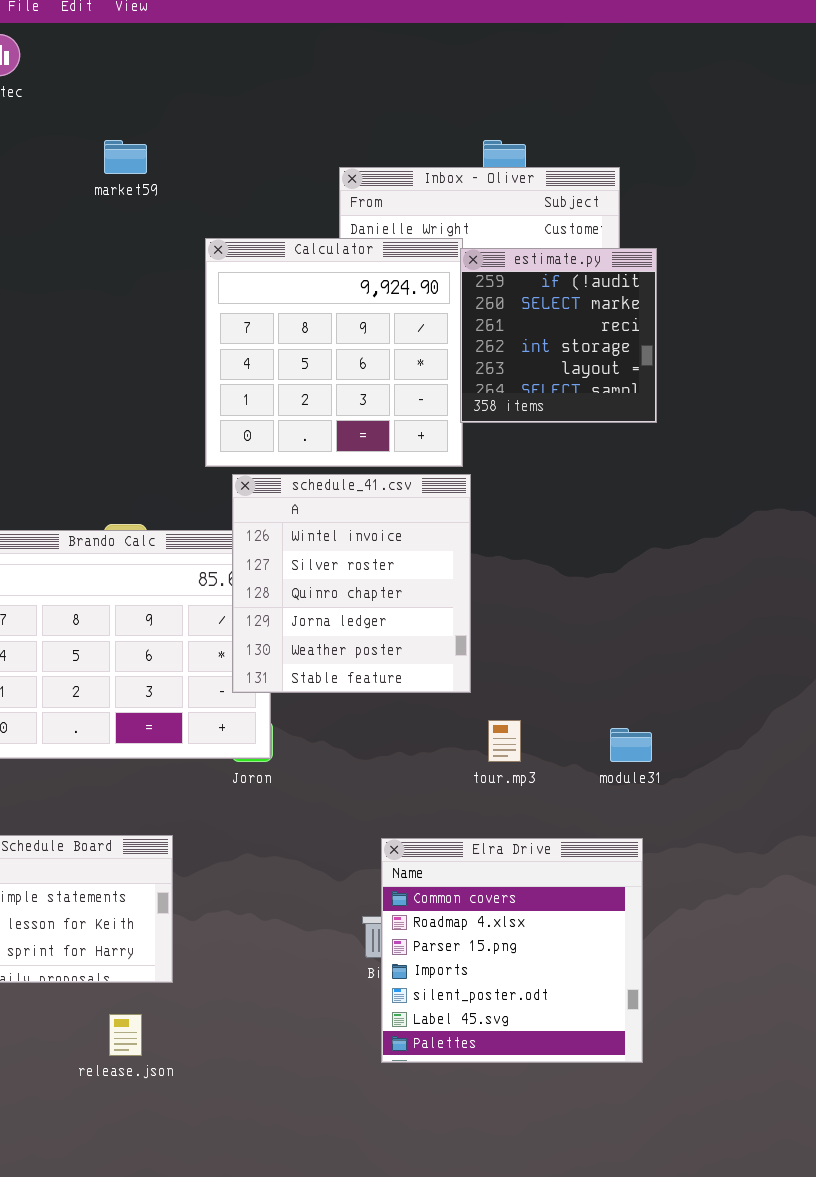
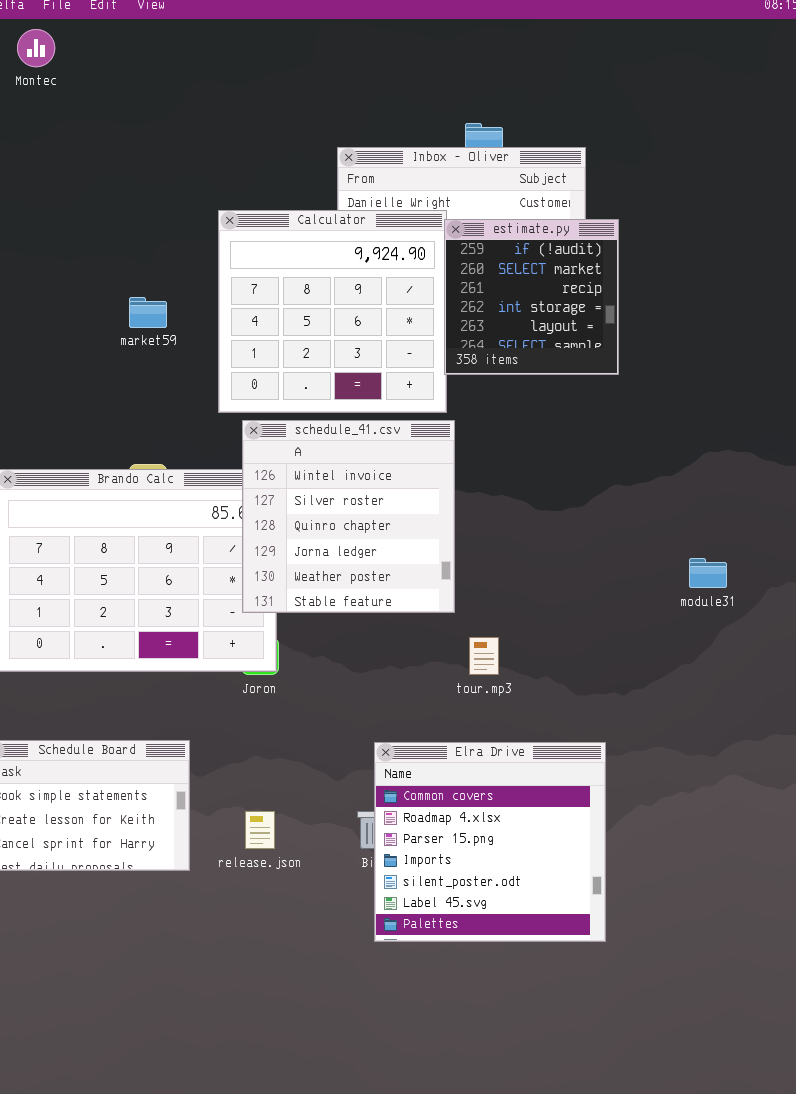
market59: [104,140,147,174] -> [129,297,167,328], moved
module31: [610,728,652,762] -> [689,558,727,588], moved
release.json: [109,1014,142,1056] -> [245,811,275,849], moved

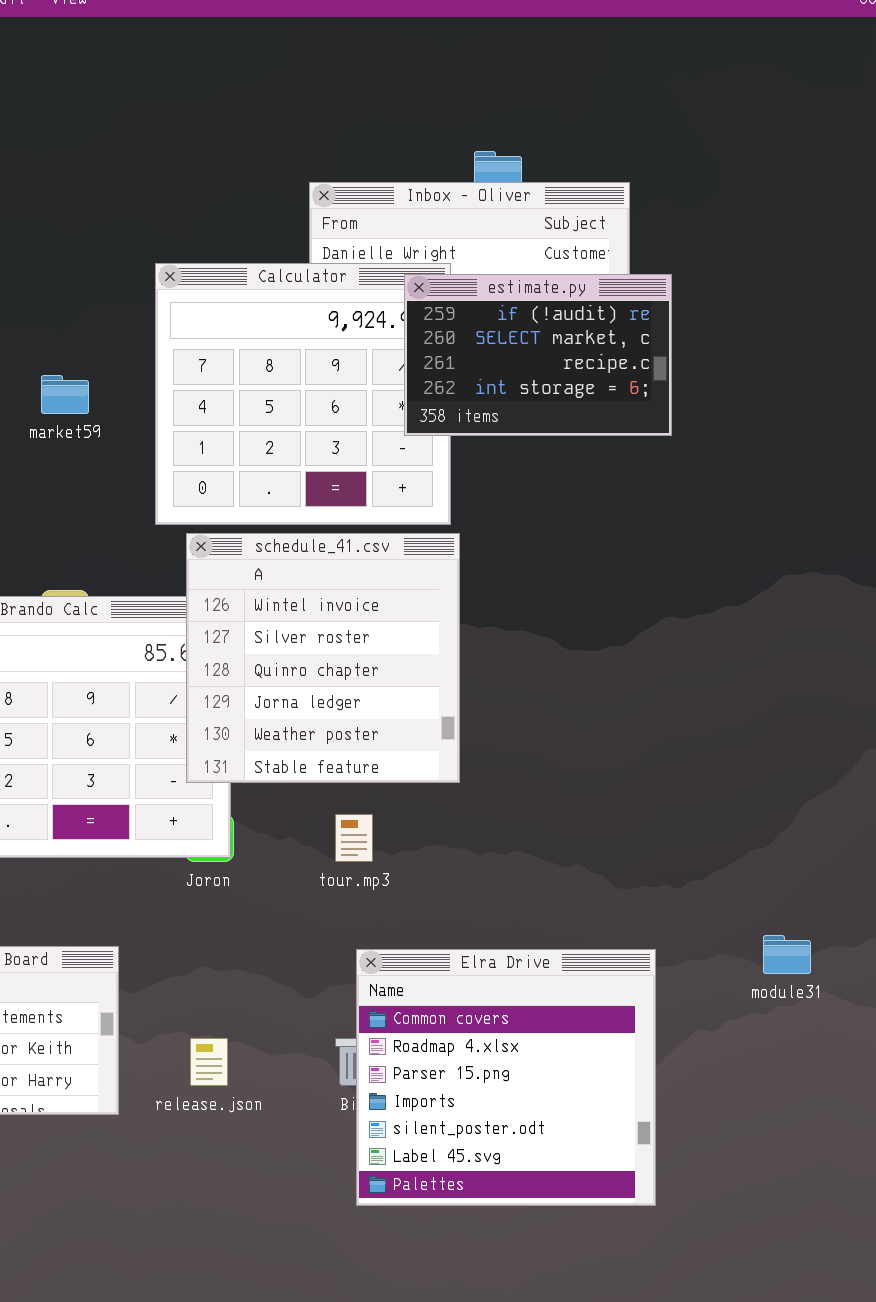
estimate.py: [444,219,619,375] -> [404,274,672,436], resized
module31: [689,558,727,588] -> [763,935,811,974], moved
tour.mp3: [469,637,499,675] -> [335,814,373,862], moved

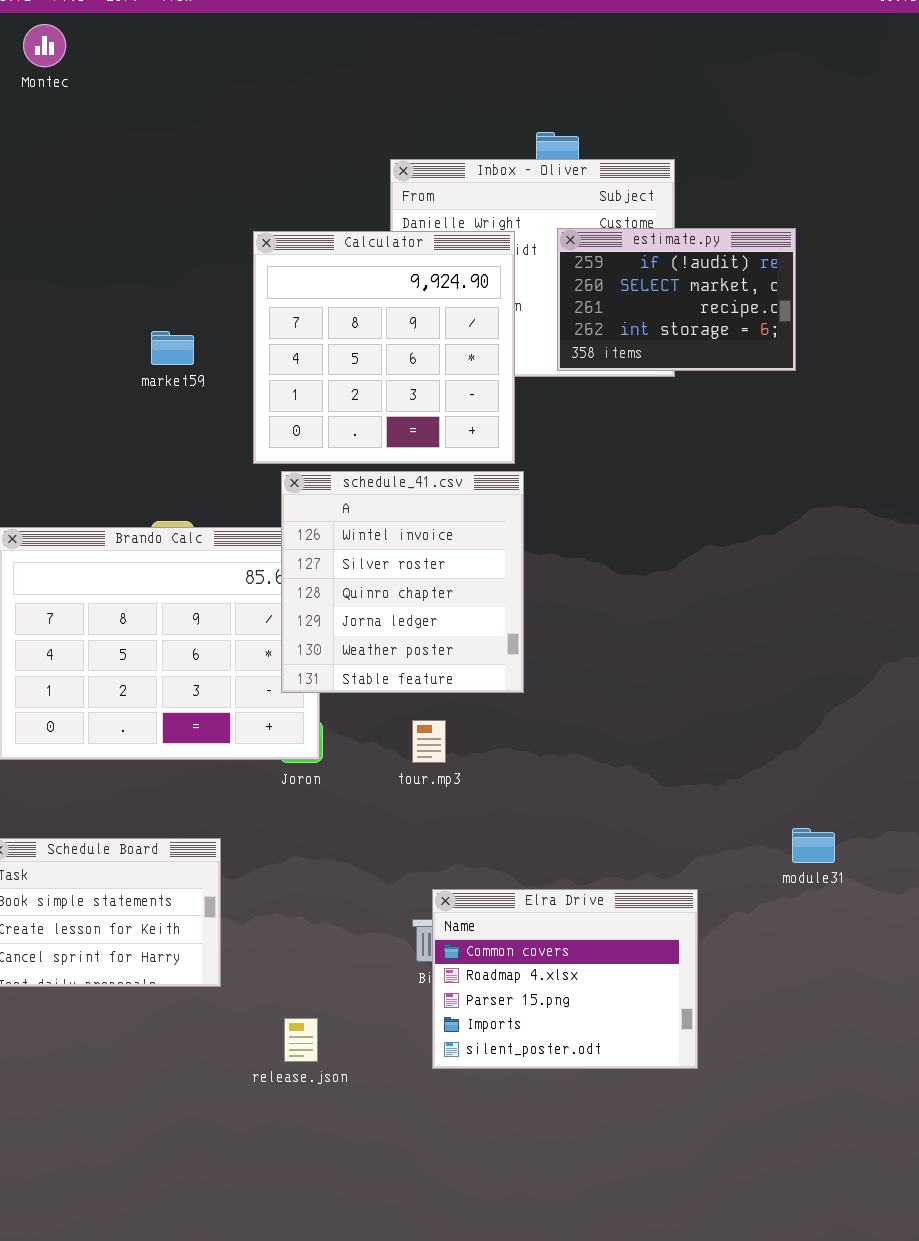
estimate.py: [404,274,672,436] -> [557,228,796,371], moved
Elra Drive: [356,949,656,1206] -> [432,889,698,1069], resized
release.json: [190,1038,228,1086] -> [284,1018,318,1062], moved

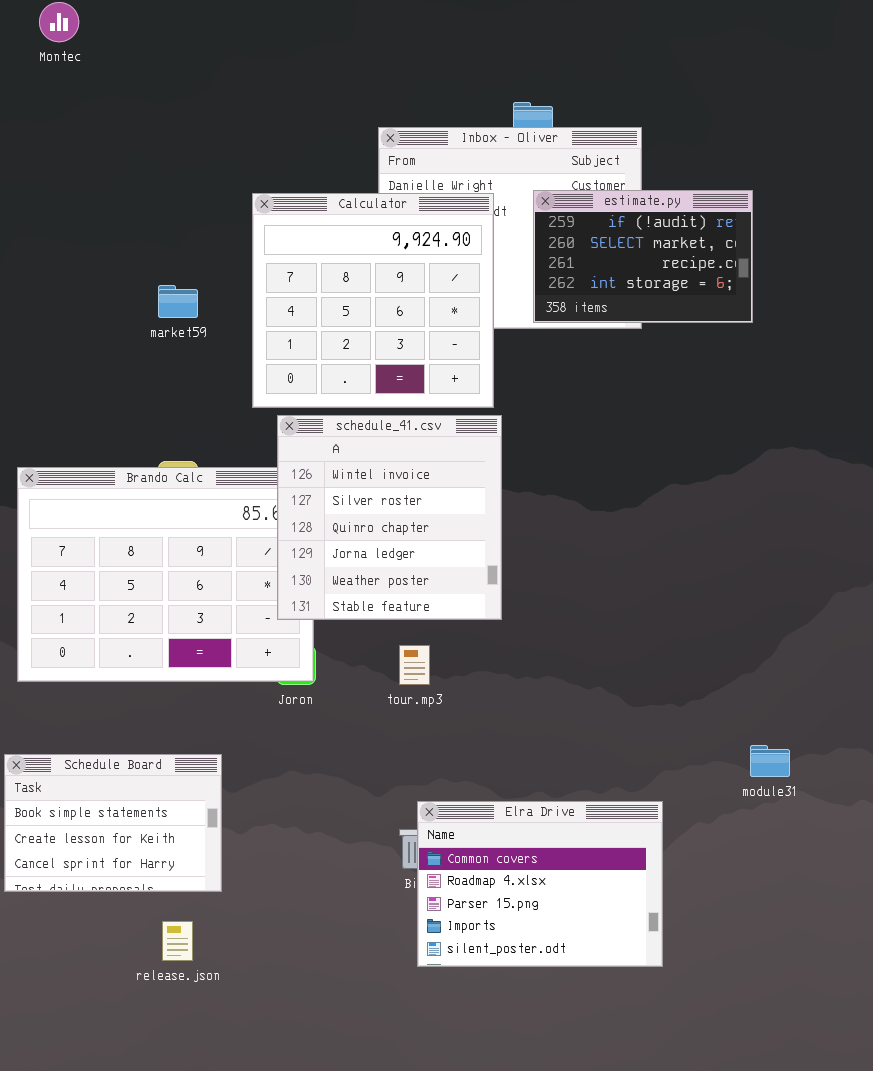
release.json: [284,1018,318,1062] -> [162,921,193,961], moved

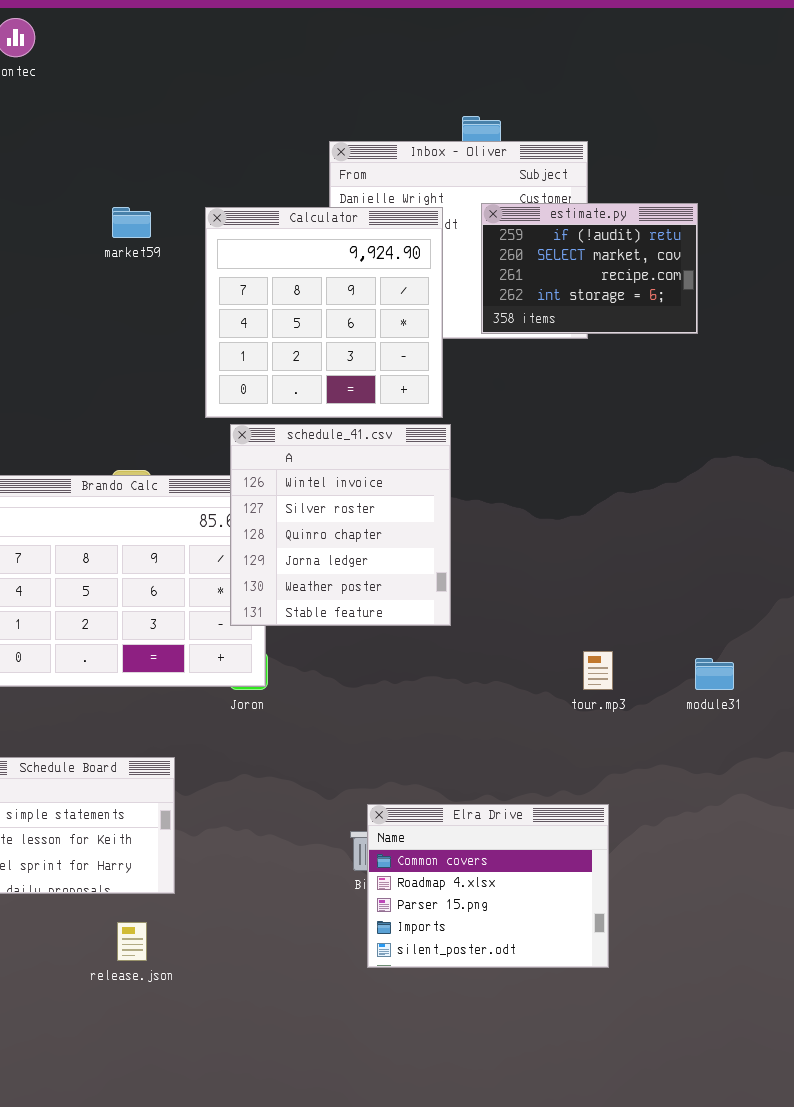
market59: [158,285,198,318] -> [112,207,151,238], moved
tour.mp3: [399,645,430,685] -> [583,651,613,690], moved
module31: [750,745,790,777] -> [695,658,734,690], moved

